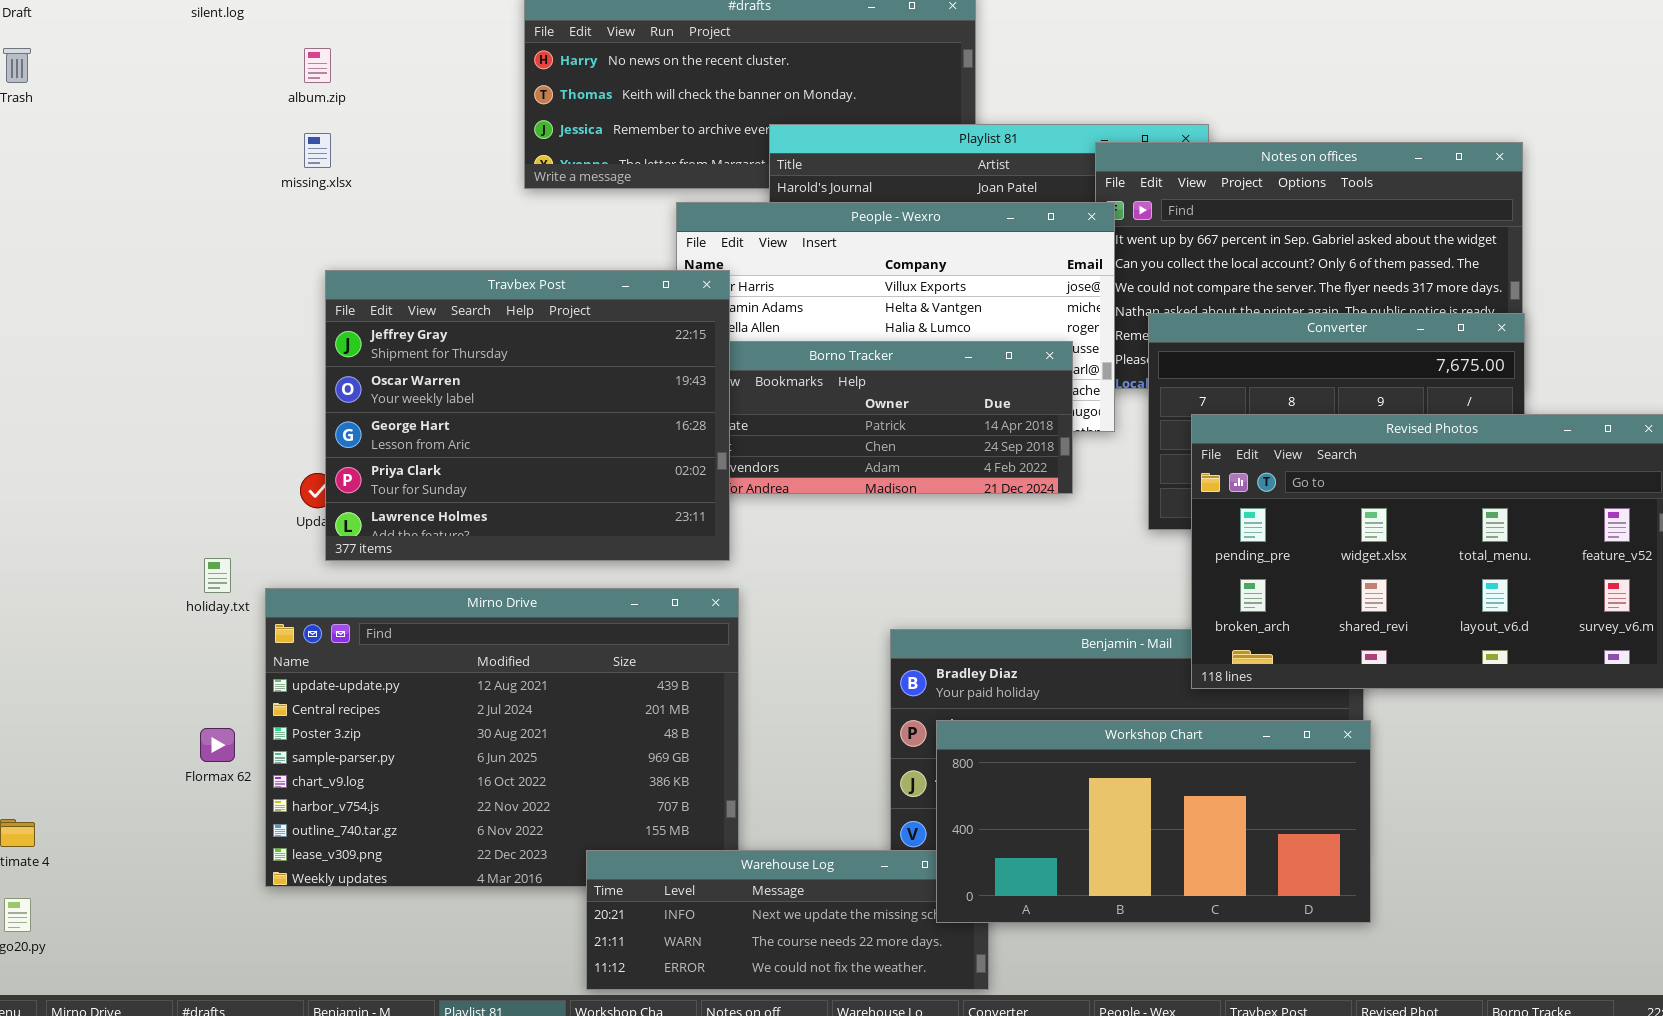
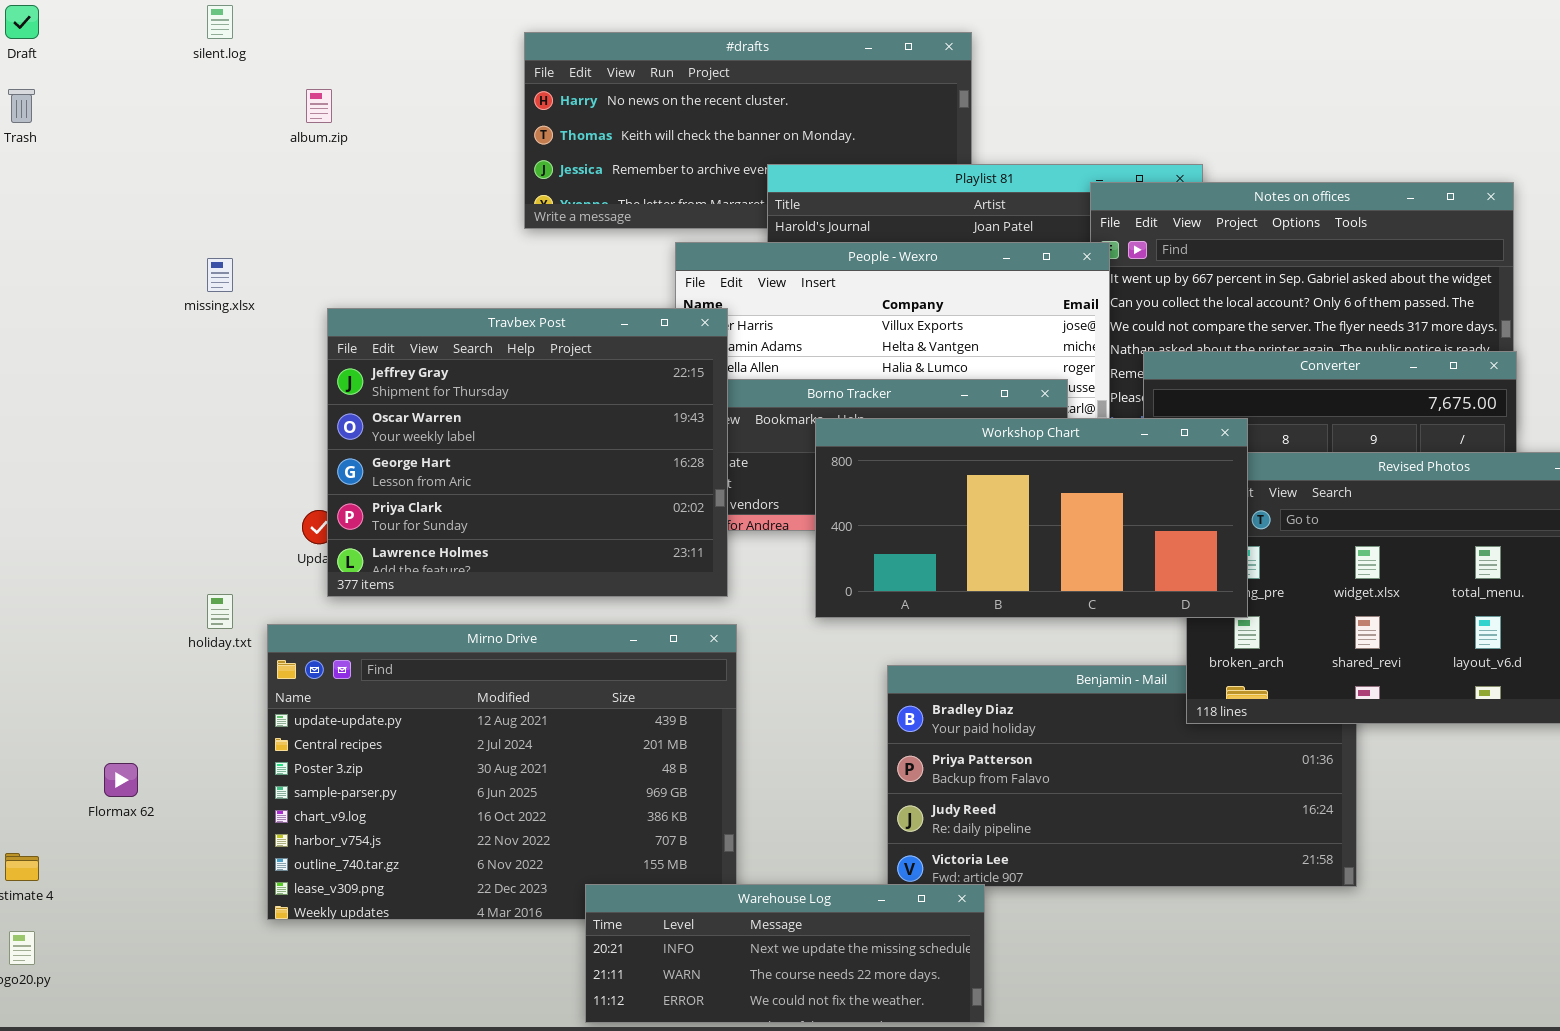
missing.xlsx: [304,133,331,168] -> [207,258,233,292], moved
Workshop Chart: [936,720,1371,923] -> [815,418,1248,618], moved
Flormax 62: [200,728,235,762] -> [104,763,138,797], moved

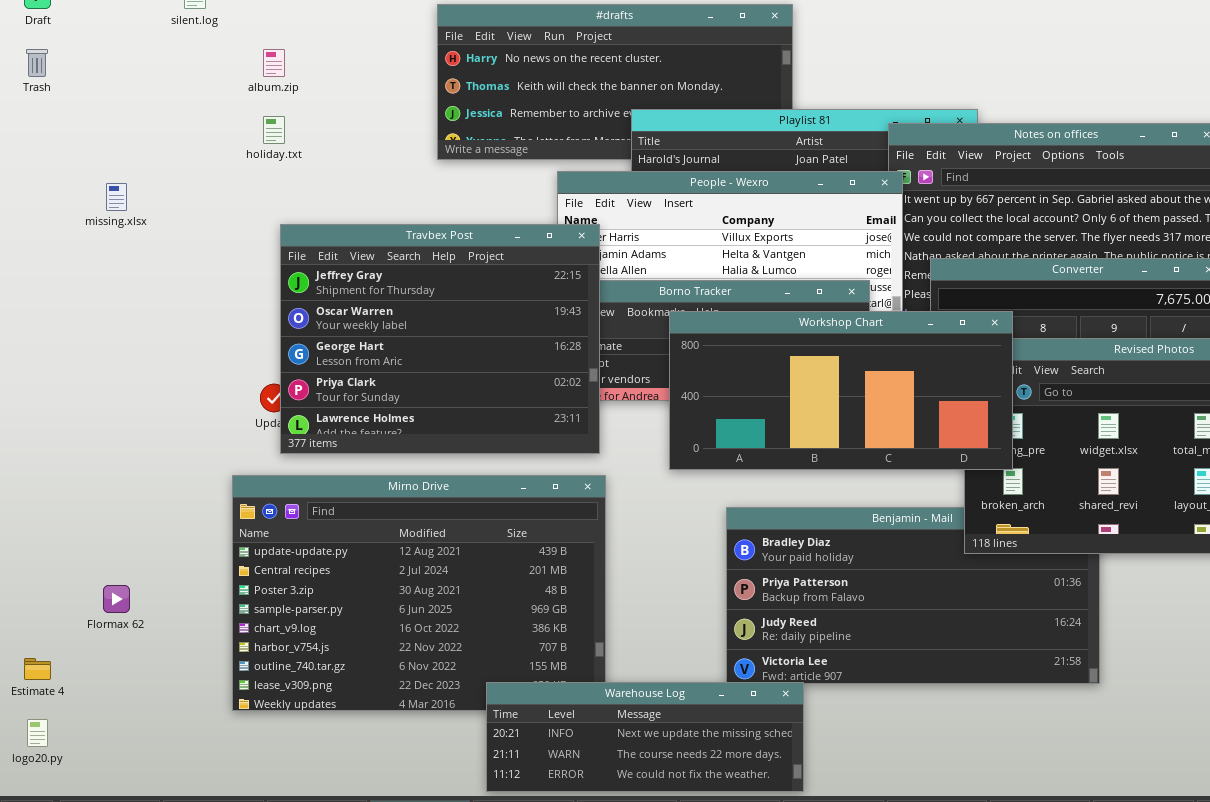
missing.xlsx: [207,258,233,292] -> [106,183,127,211], moved
holiday.txt: [207,594,233,629] -> [263,116,285,144], moved

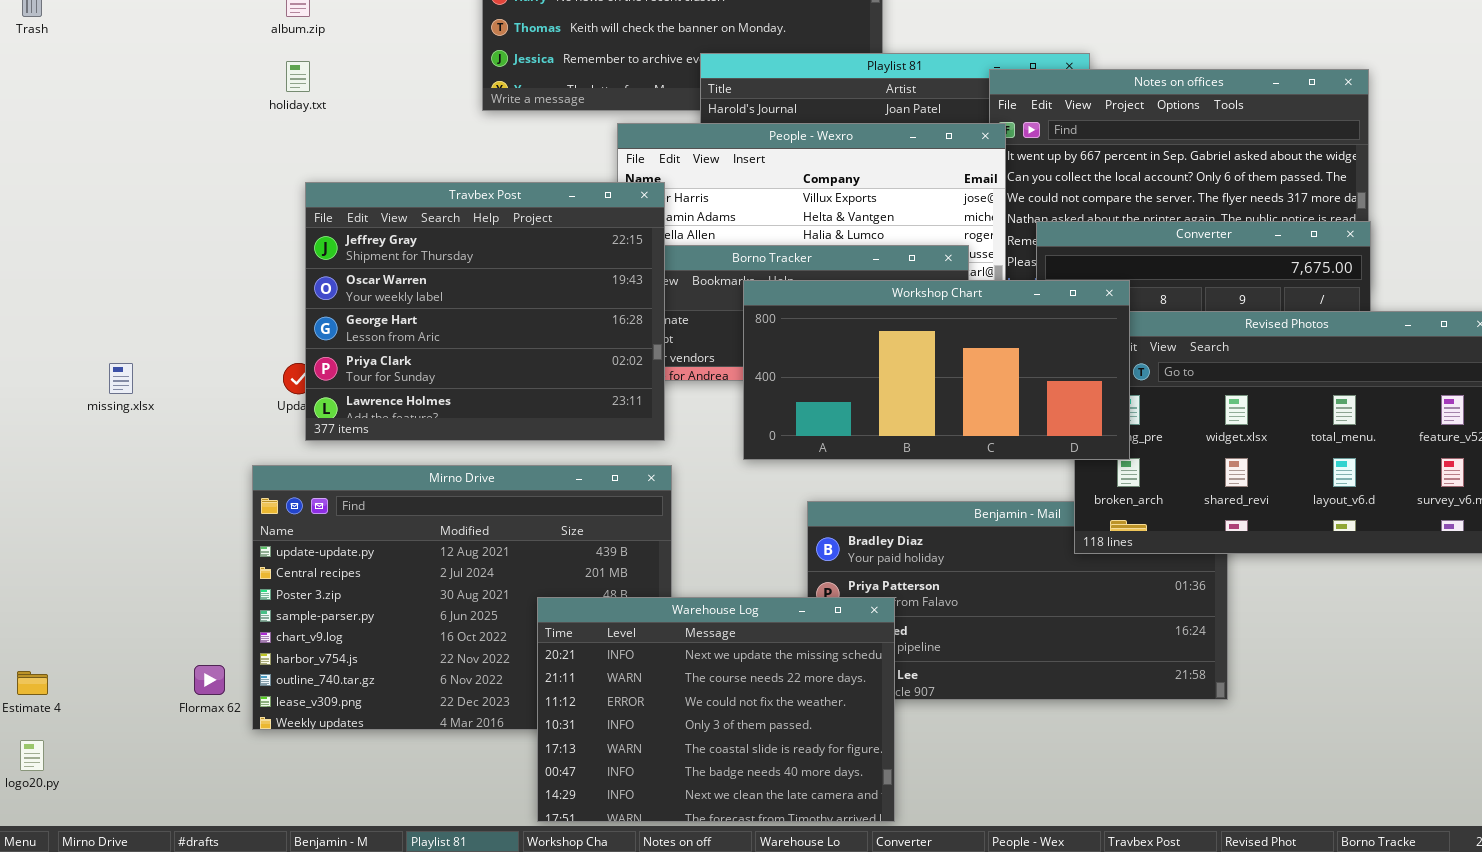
missing.xlsx: [106,183,127,211] -> [109,363,133,394], moved
Flormax 62: [103,585,130,613] -> [194,665,225,695], moved
Warehouse Log: [486,682,804,792] -> [537,597,895,822], resized

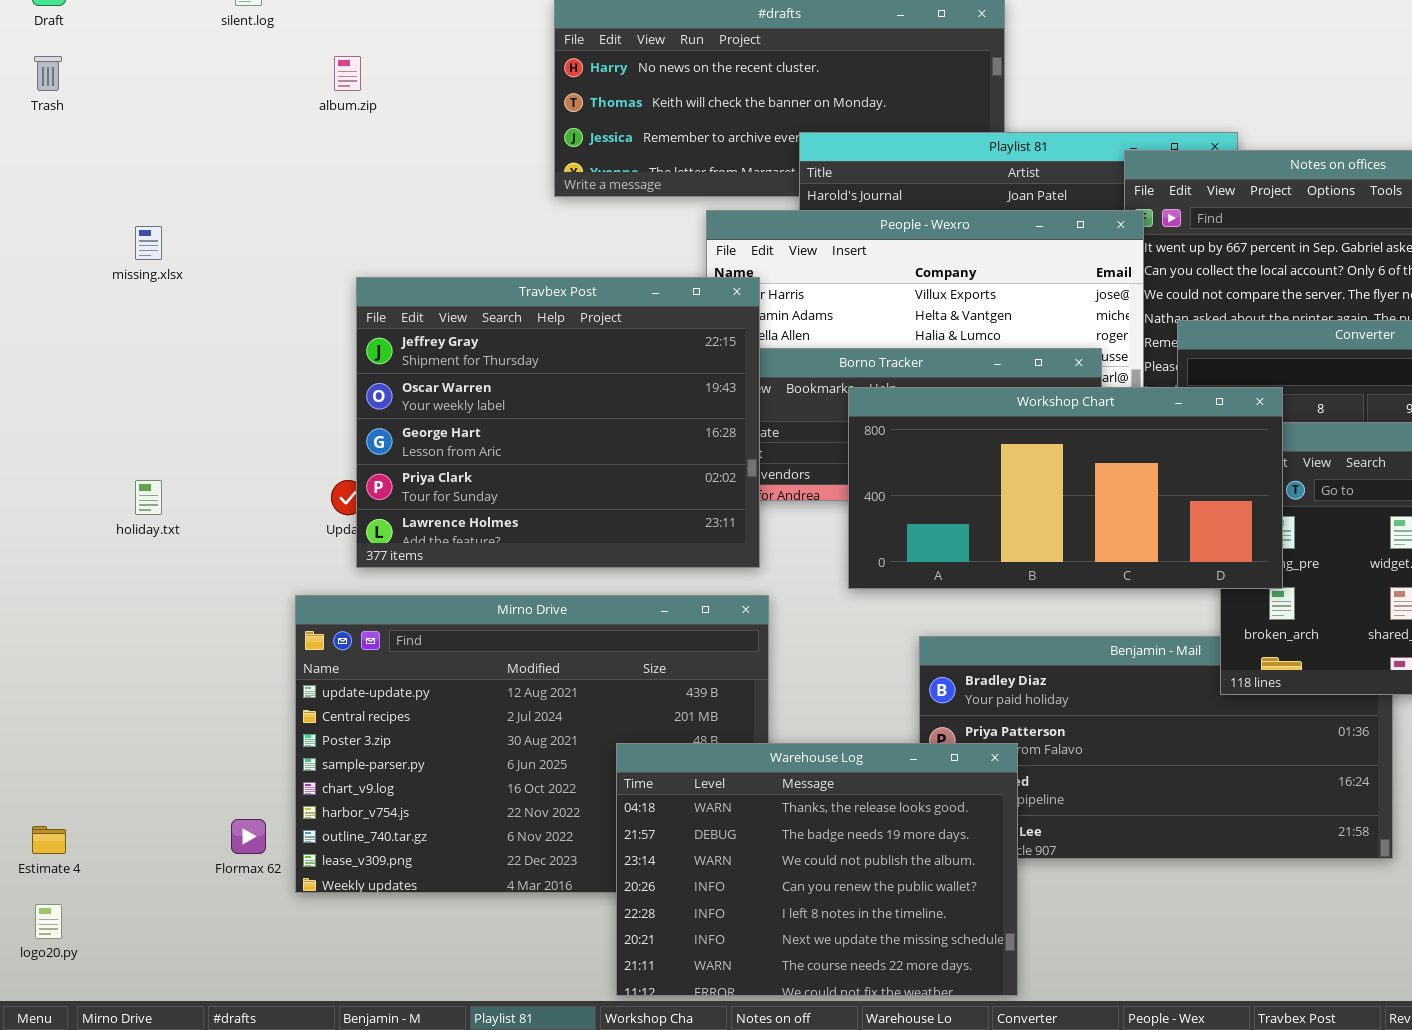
holiday.txt: [286,61,310,92] -> [135,480,162,515], moved
missing.xlsx: [109,363,133,394] -> [135,226,162,260], moved
Warehouse Log: [537,597,895,822] -> [616,743,1018,996], scrolled up 5 rows

